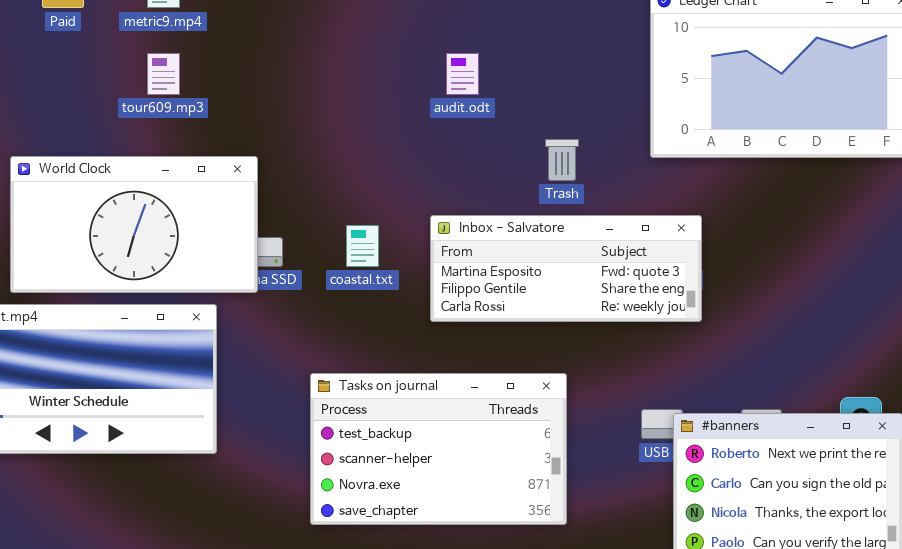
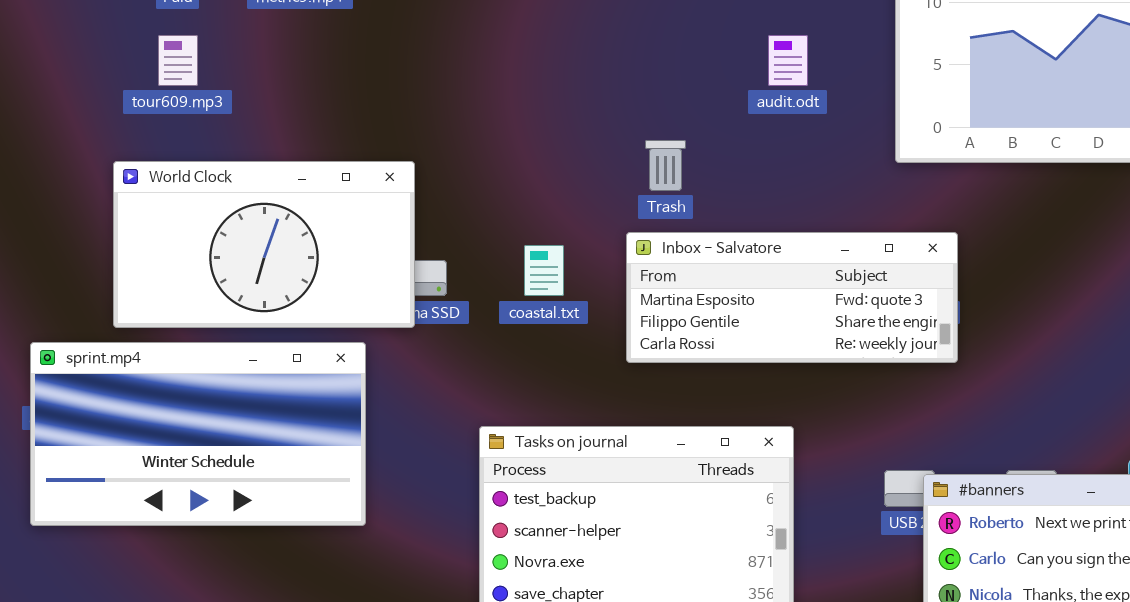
tour609.mp3: [147,53,180,95] -> [158,35,198,86], moved
audit.odt: [446,53,479,95] -> [768,35,808,86], moved
Trash: [545,139,579,181] -> [645,140,686,191], moved

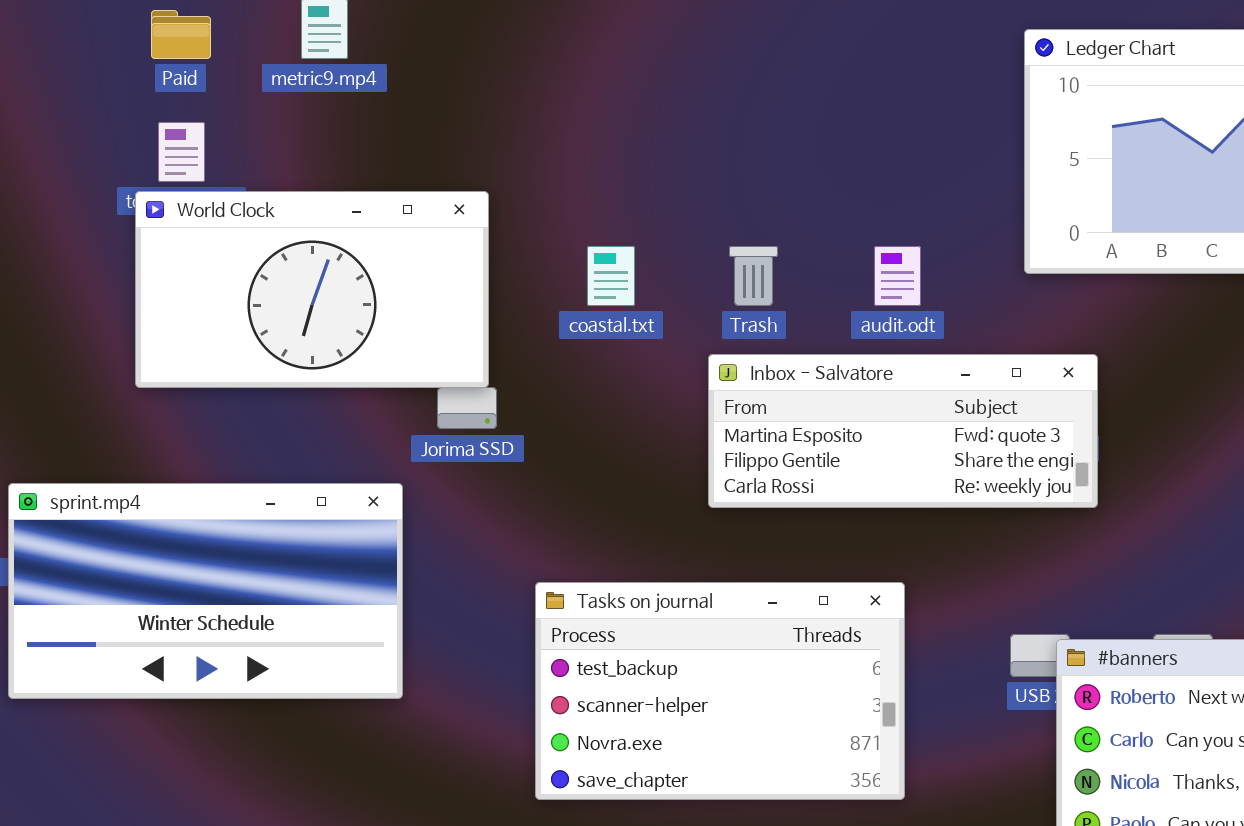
audit.odt: [768,35,808,86] -> [874,246,921,306], moved
World Clock: [113,161,415,328] -> [135,191,489,388], moved
coastal.txt: [524,245,564,296] -> [587,246,635,306], moved

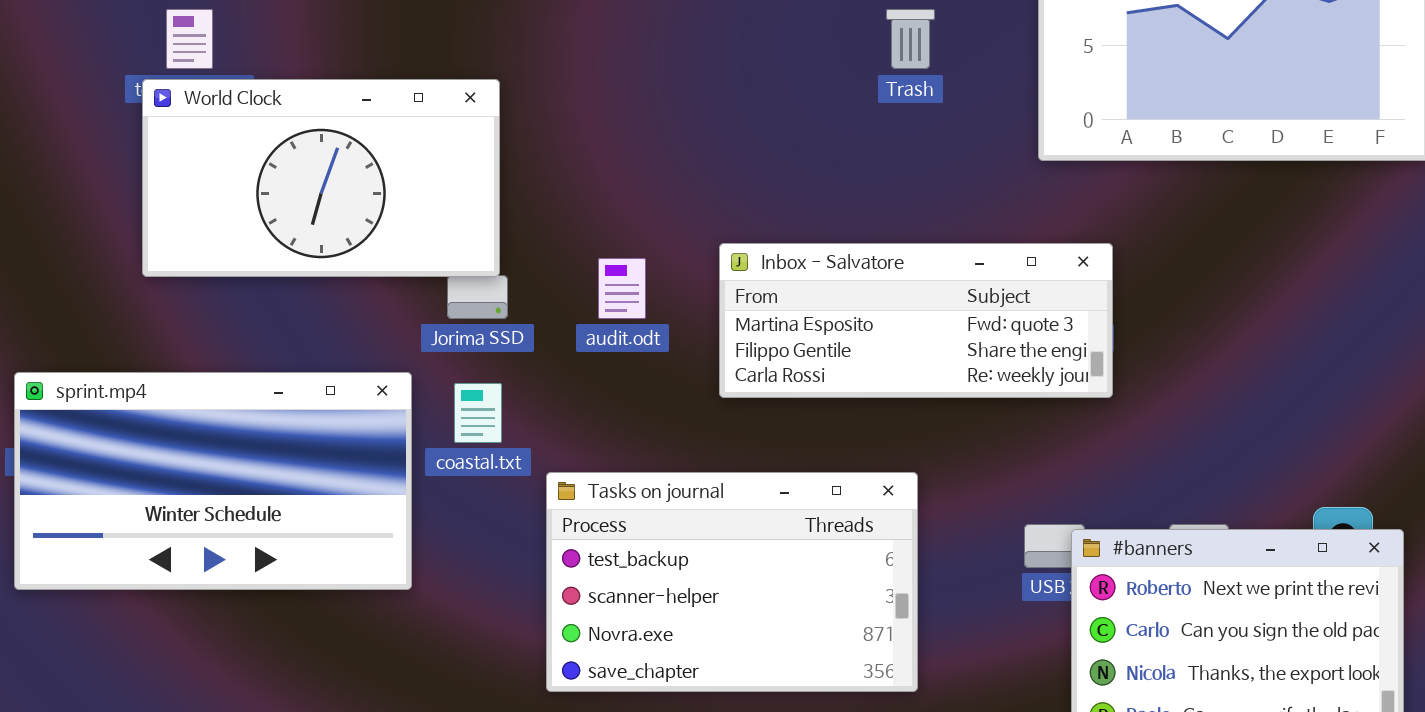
coastal.txt: [587,246,635,306] -> [454,383,502,443], moved
Trash: [729,246,778,306] -> [886,9,935,69], moved
audit.odt: [874,246,921,306] -> [598,258,646,319], moved

